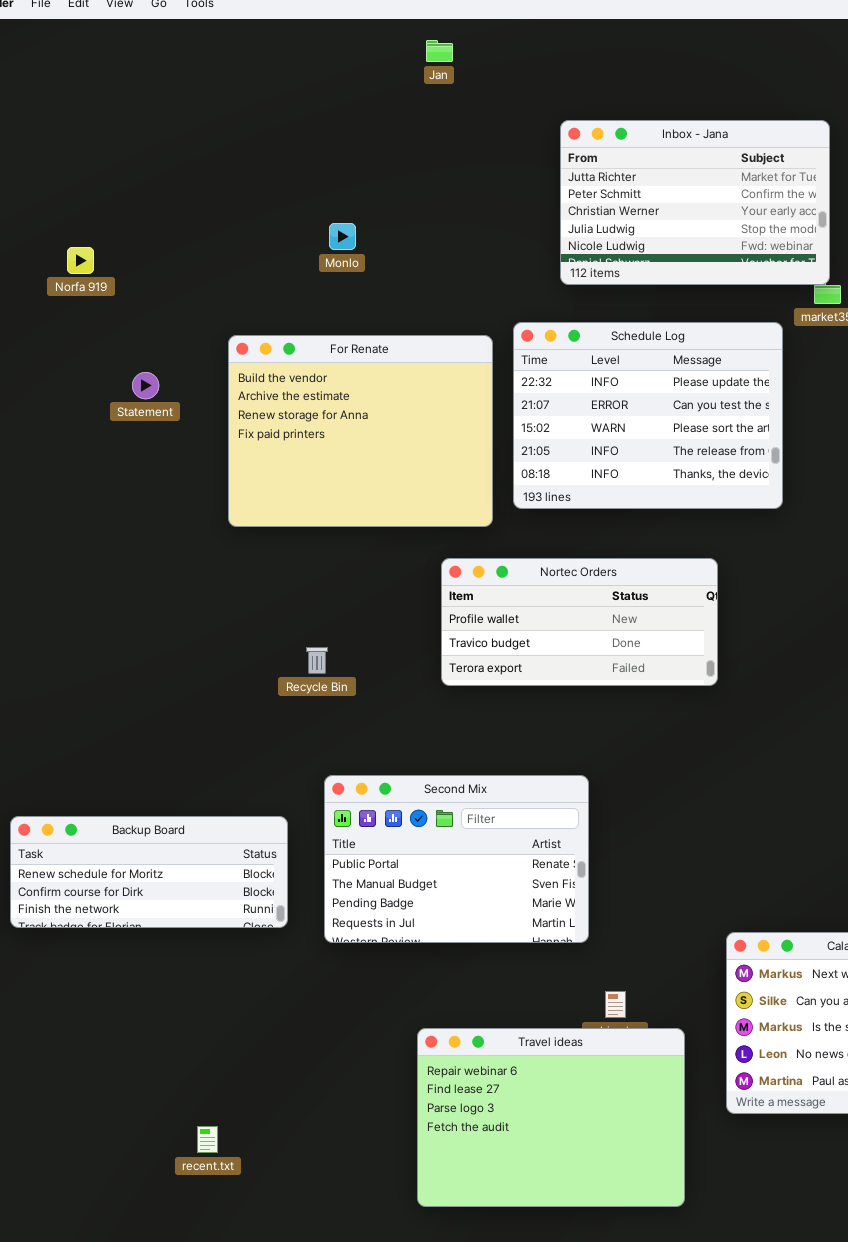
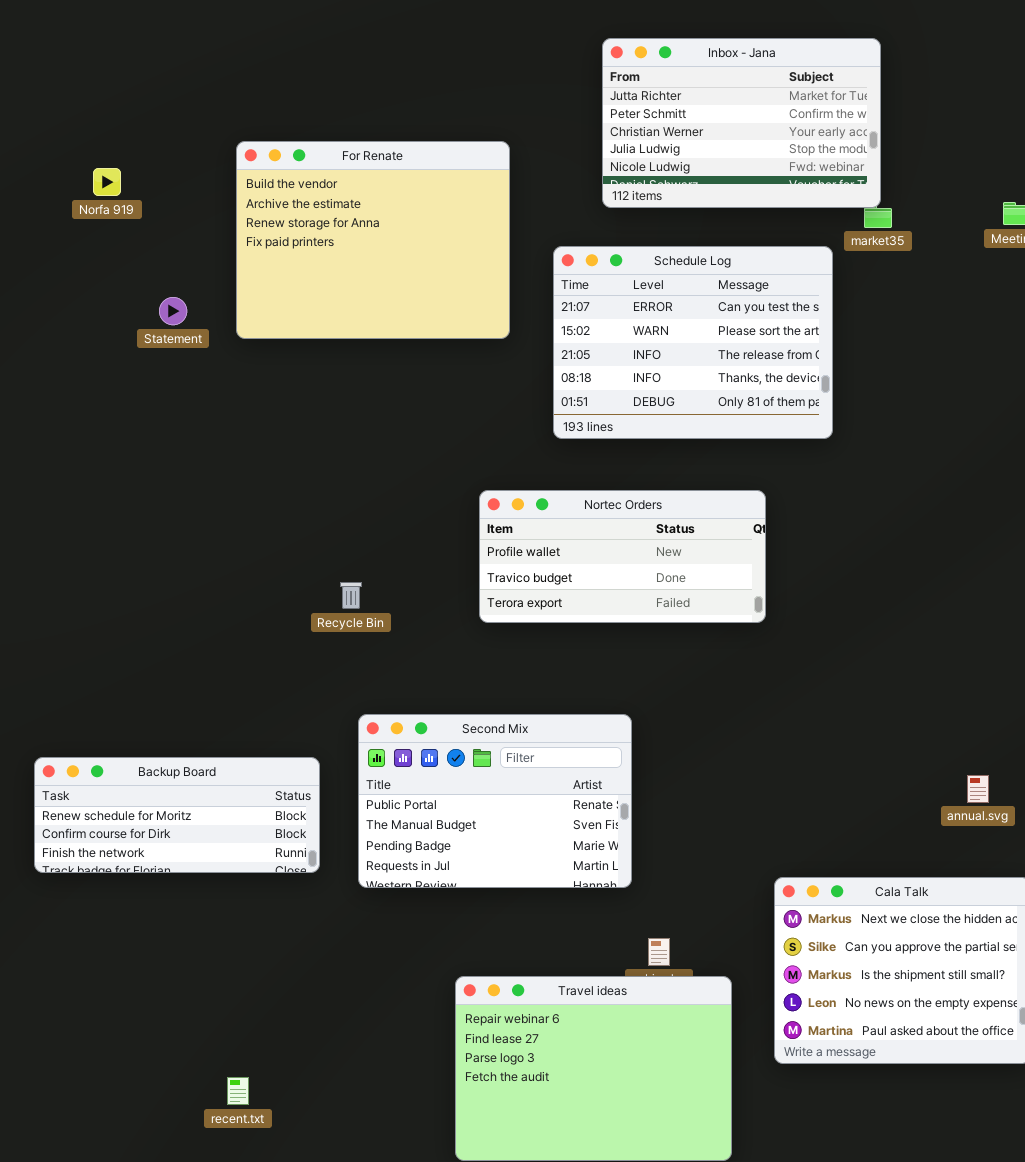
Schedule Log: [513,322,783,509] -> [553,246,833,439], scrolled down 1 row
For Renate: [228,335,493,527] -> [236,141,510,339], moved

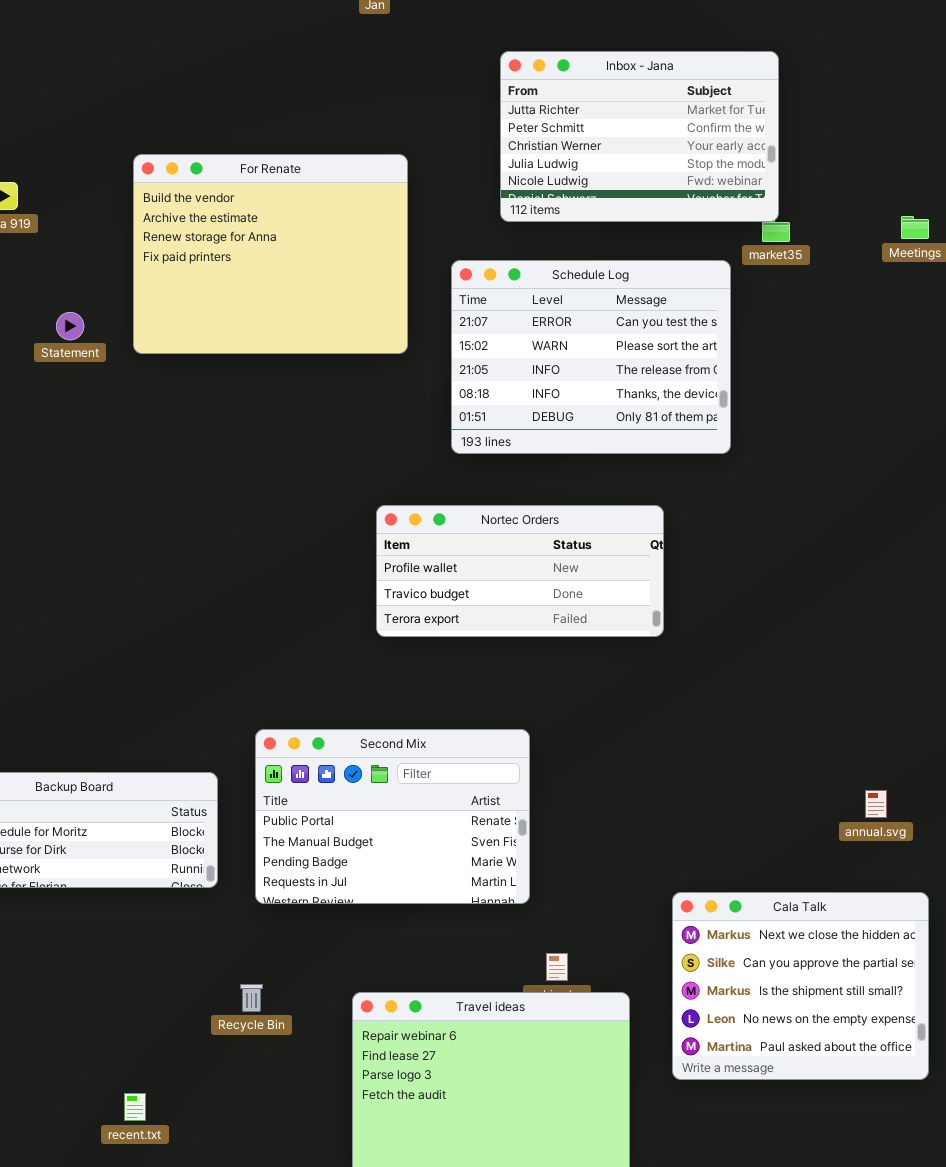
Recycle Bin: [340,582,362,609] -> [240,984,263,1012], moved

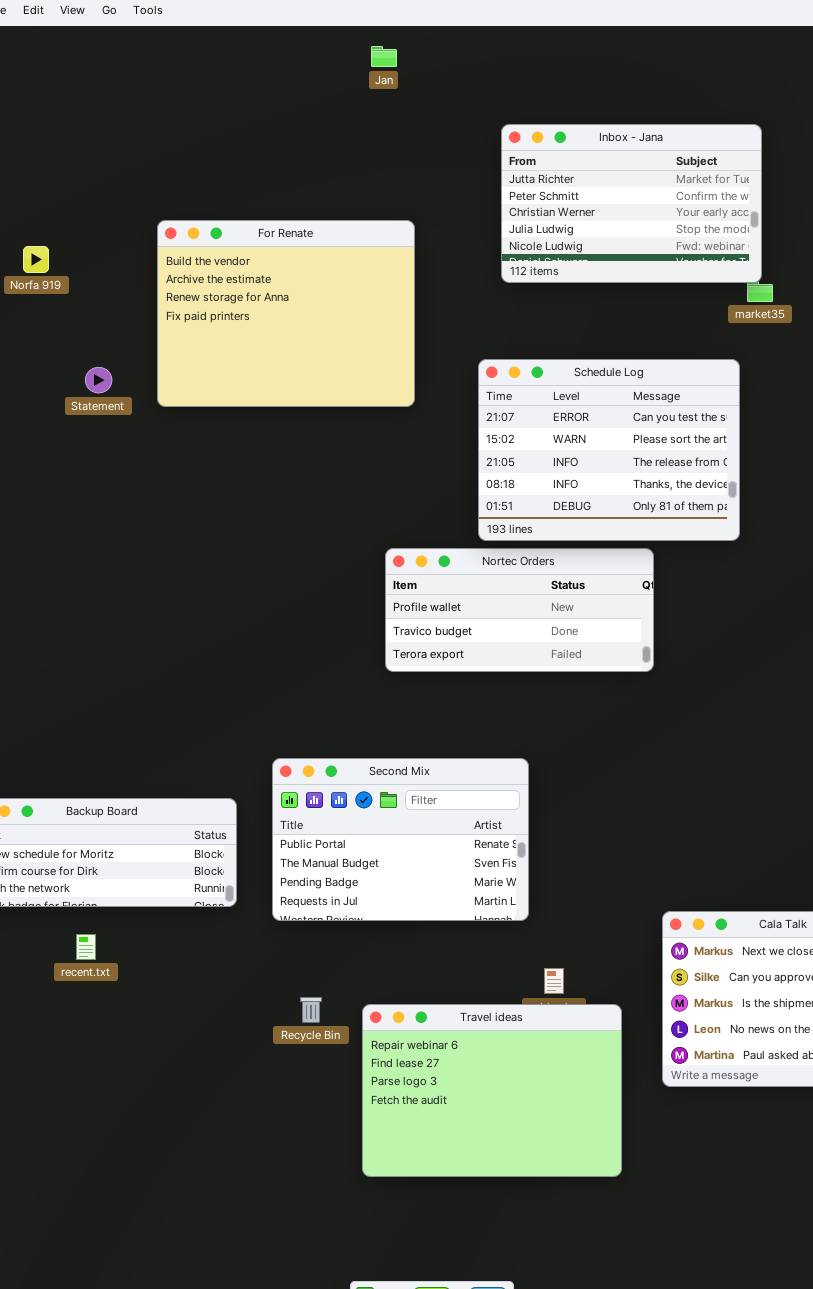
Schedule Log: [451,260,731,454] -> [478,359,740,541], moved
Recycle Bin: [240,984,263,1012] -> [300,997,322,1023], moved
recent.txt: [124,1093,146,1121] -> [76,934,96,960], moved

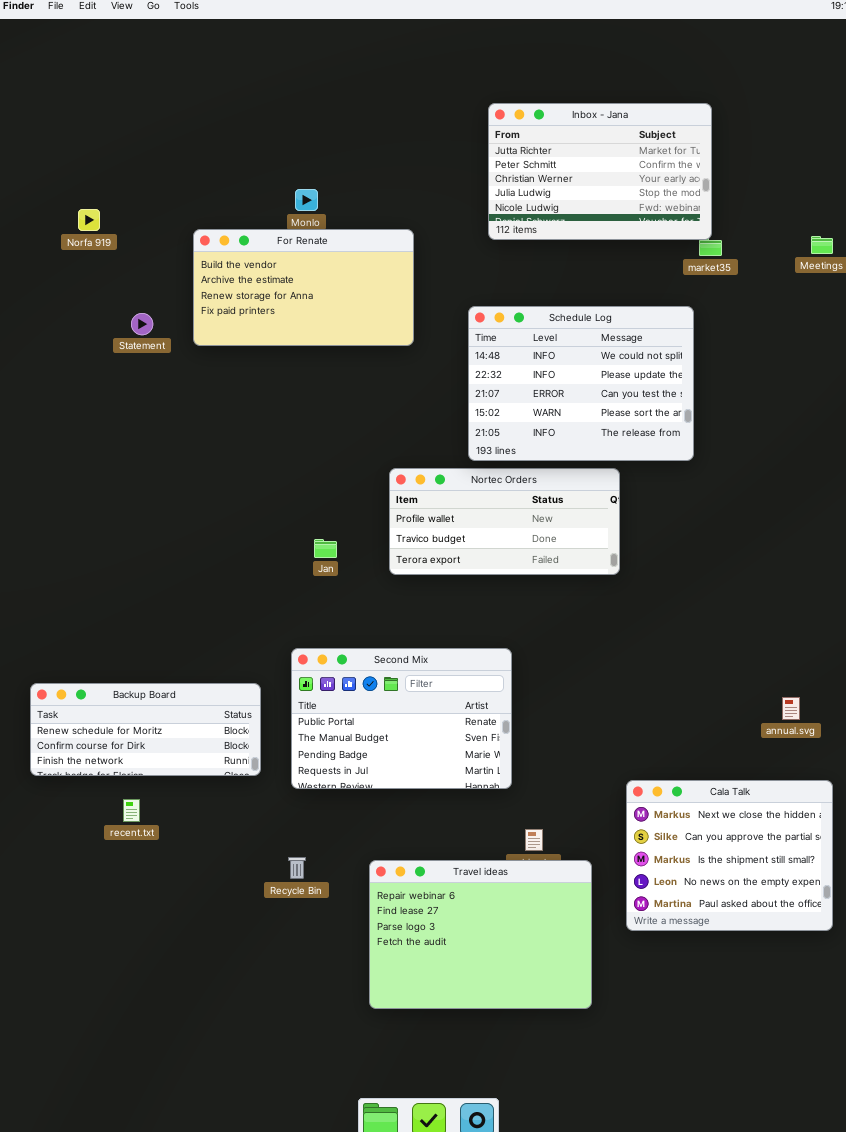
Jan: [371,46,397,67] -> [314,539,337,558], moved
For Renate: [157,220,415,407] -> [193,229,414,346], resized
Schedule Log: [478,359,740,541] -> [468,306,694,461], scrolled up 2 rows
Recycle Bin: [300,997,322,1023] -> [288,857,306,879], moved

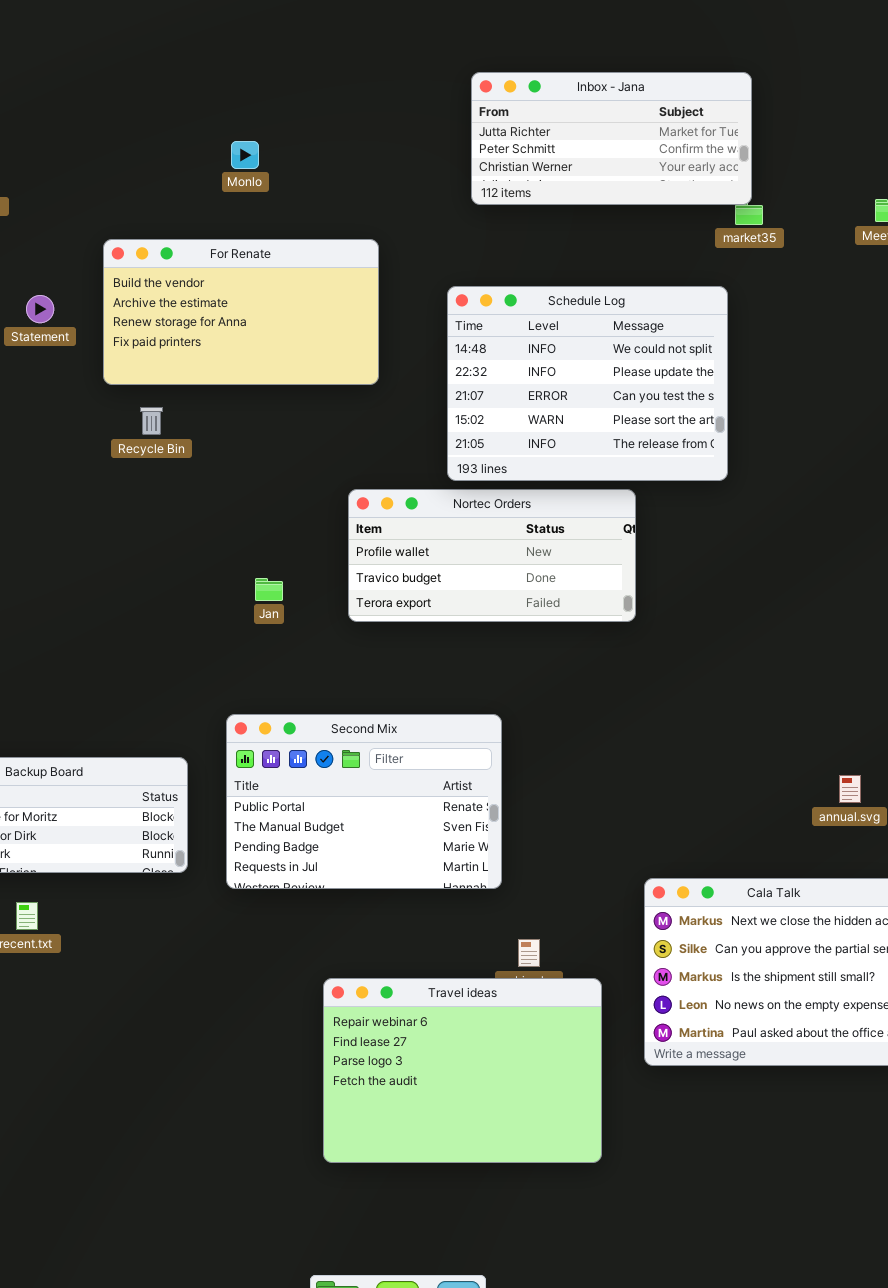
Inbox - Jana: [488,103,712,240] -> [471,72,752,205], resized
For Renate: [193,229,414,346] -> [103,239,379,385], moved
Recycle Bin: [288,857,306,879] -> [140,407,163,435], moved

